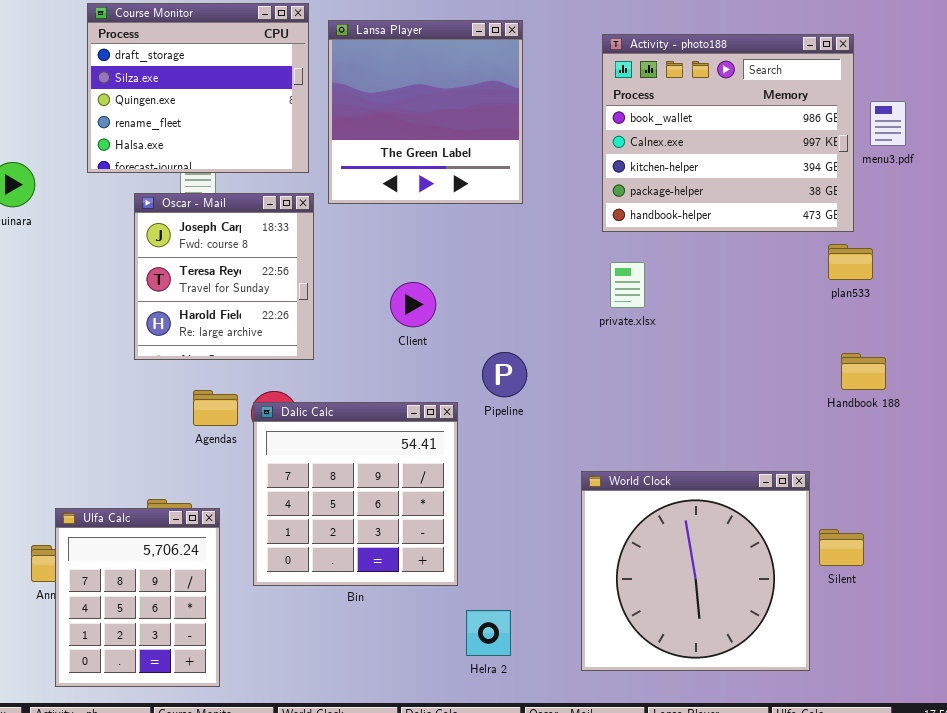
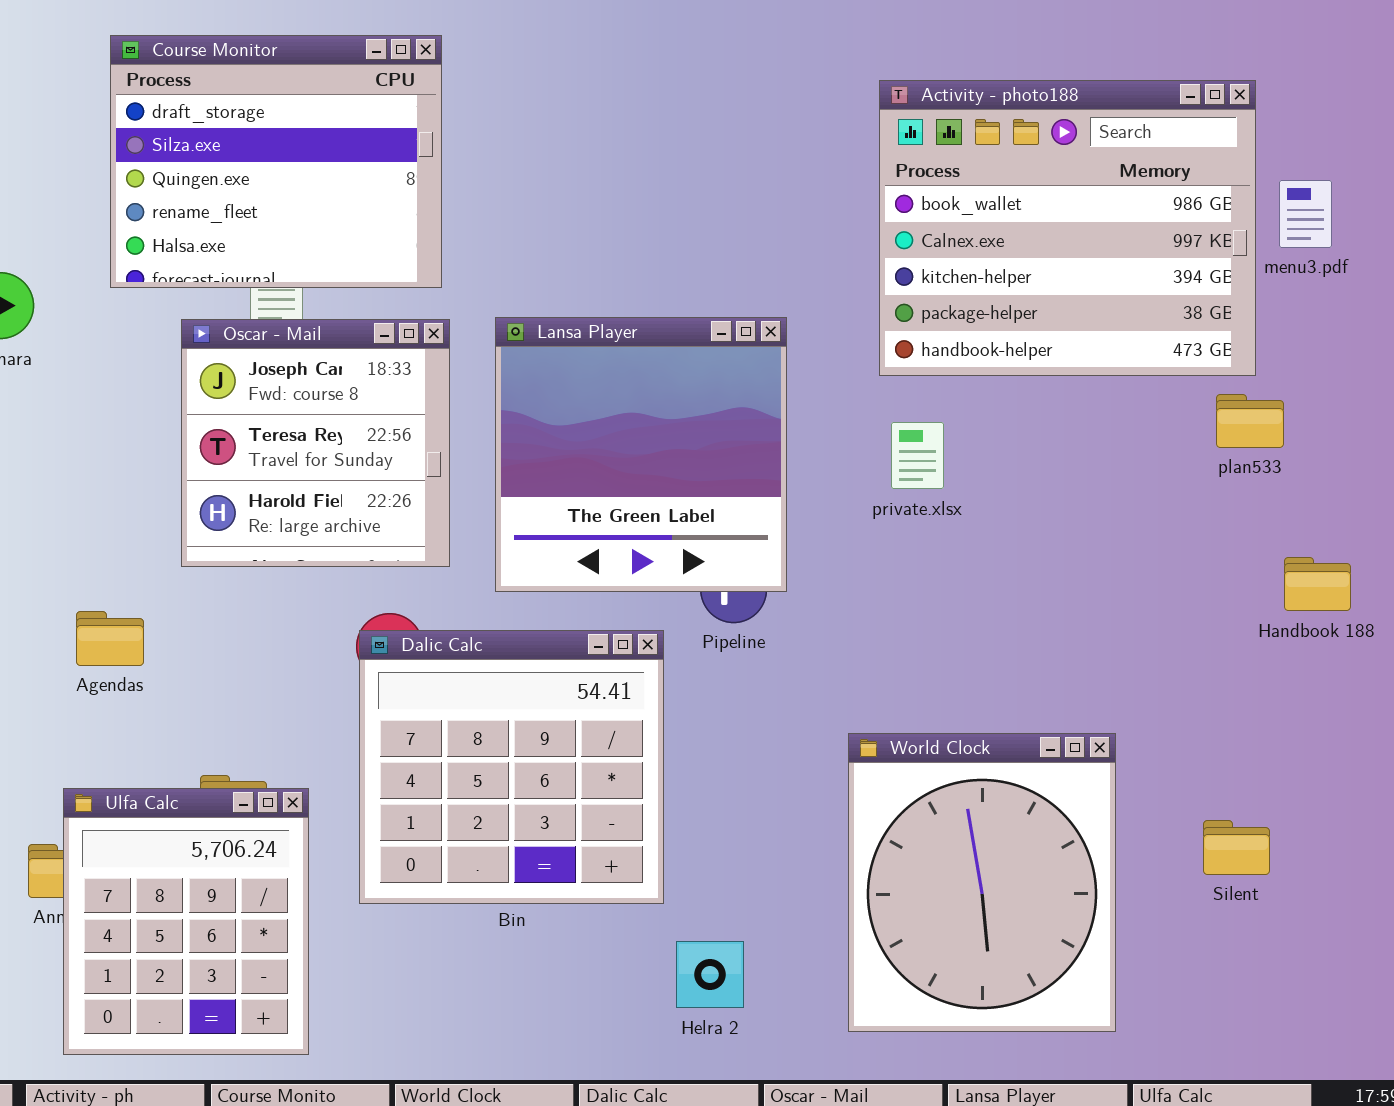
Lansa Player: [328,20,523,204] -> [495,317,787,592], moved
Handbook 188: [841,353,886,390] -> [1284,557,1351,611], moved
Agendas: [193,390,238,426] -> [76,611,144,666], moved
World Clock: [581,471,810,671] -> [848,733,1116,1032], resized

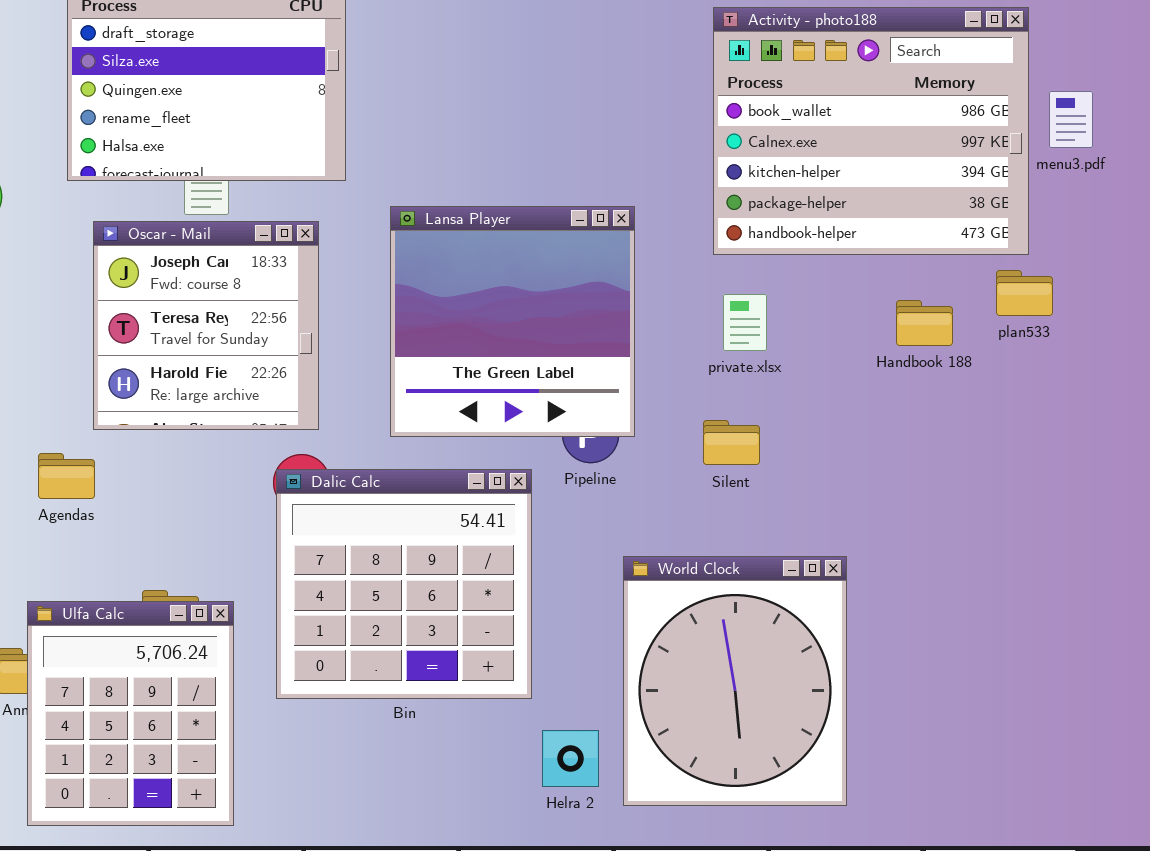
Oscar - Mail: [181,319,450,567] -> [93,221,319,430], moved
Handbook 188: [1284,557,1351,611] -> [896,300,953,346], moved
World Clock: [848,733,1116,1032] -> [623,556,847,806], moved
Silent: [1203,820,1270,875] -> [703,420,760,465], moved

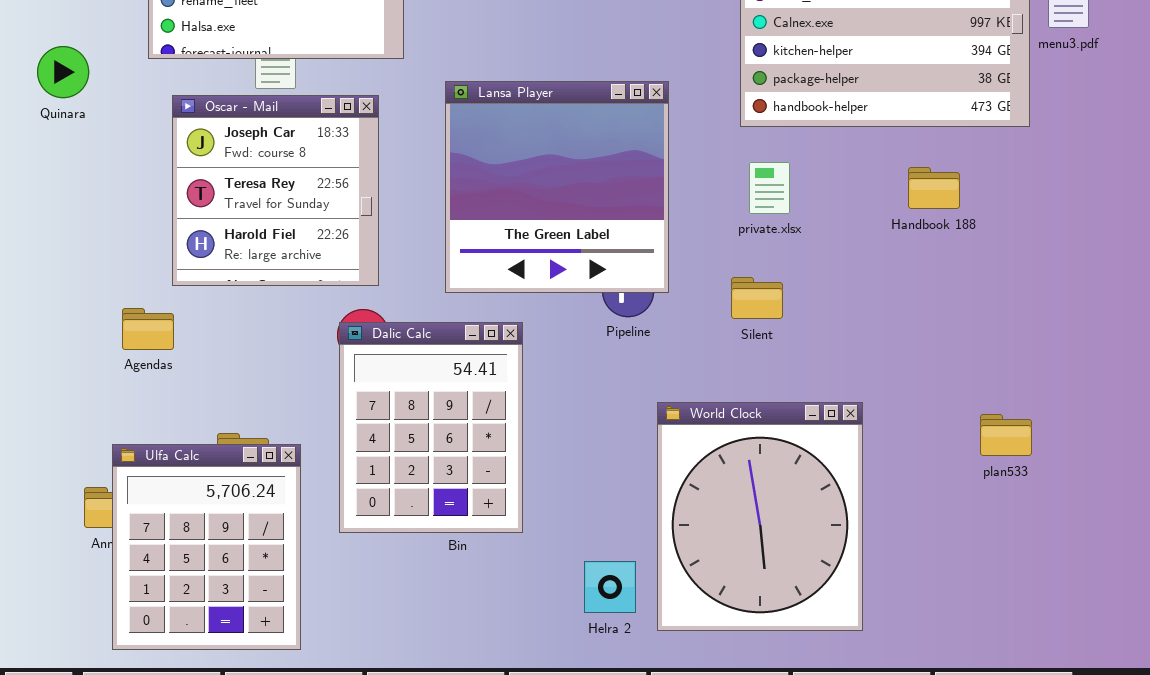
plan533: [996,270,1053,316] -> [980,414,1032,456], moved
Dalic Calc: [276,469,532,699] -> [339,322,523,533], resized

